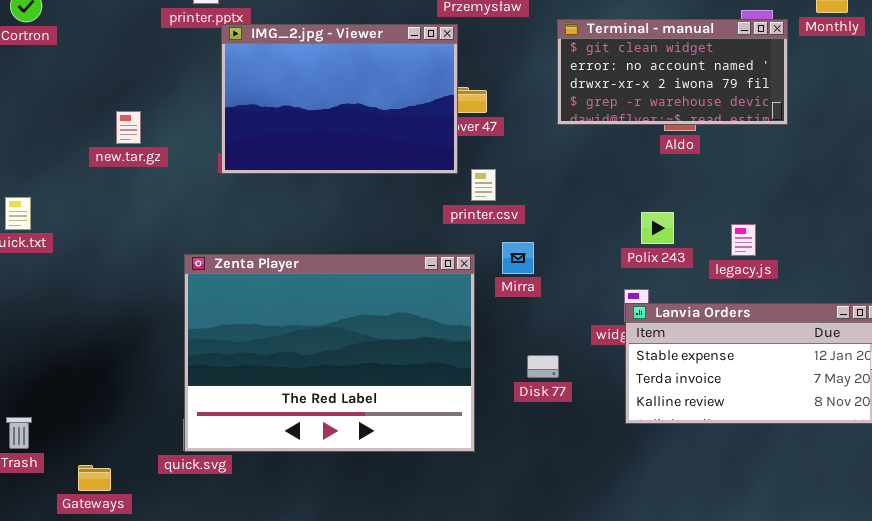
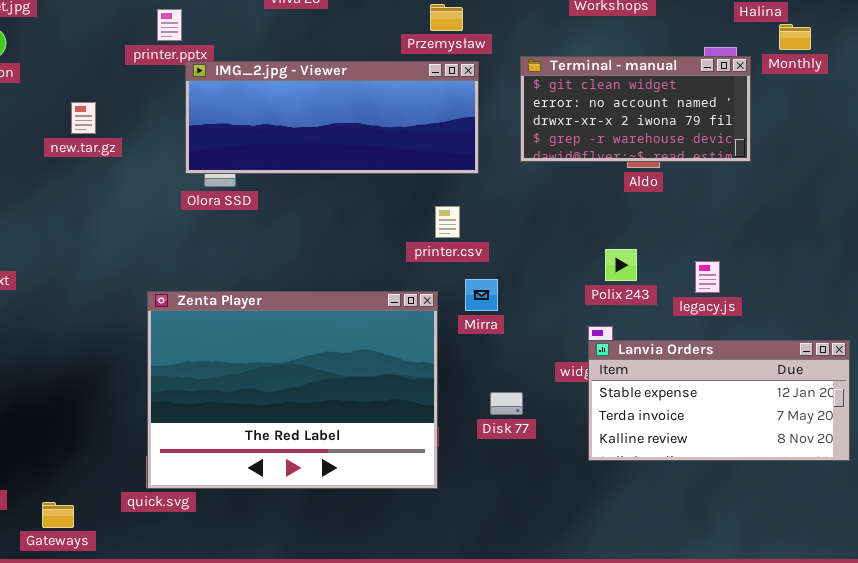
IMG_2.jpg - Viewer: [221,24,458,174] -> [185,61,479,174], resized
new.tar.gz: [116,111,141,144] -> [71,102,96,134], moved

